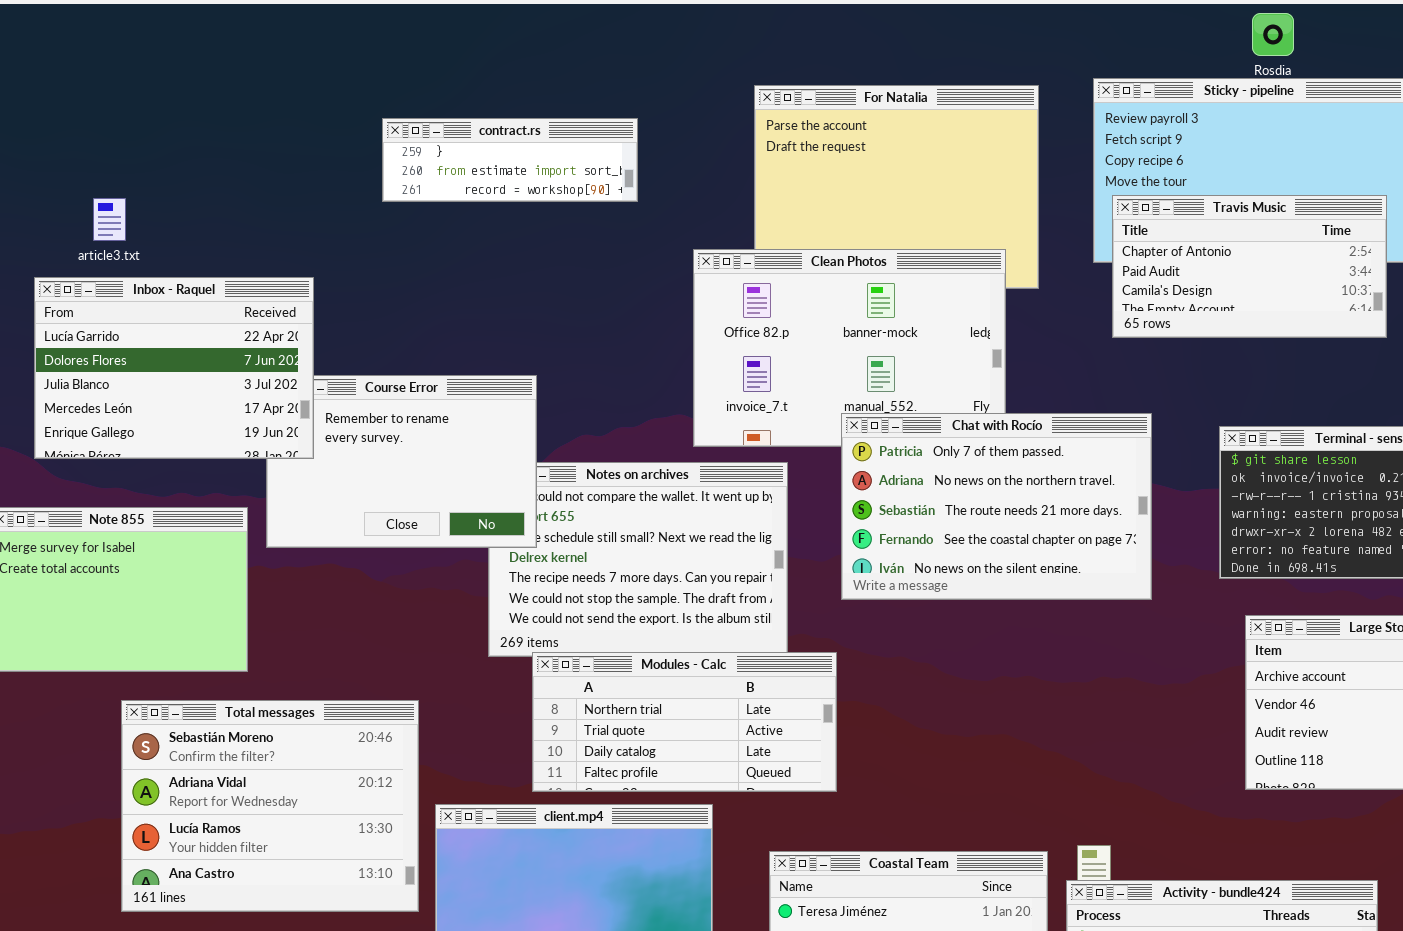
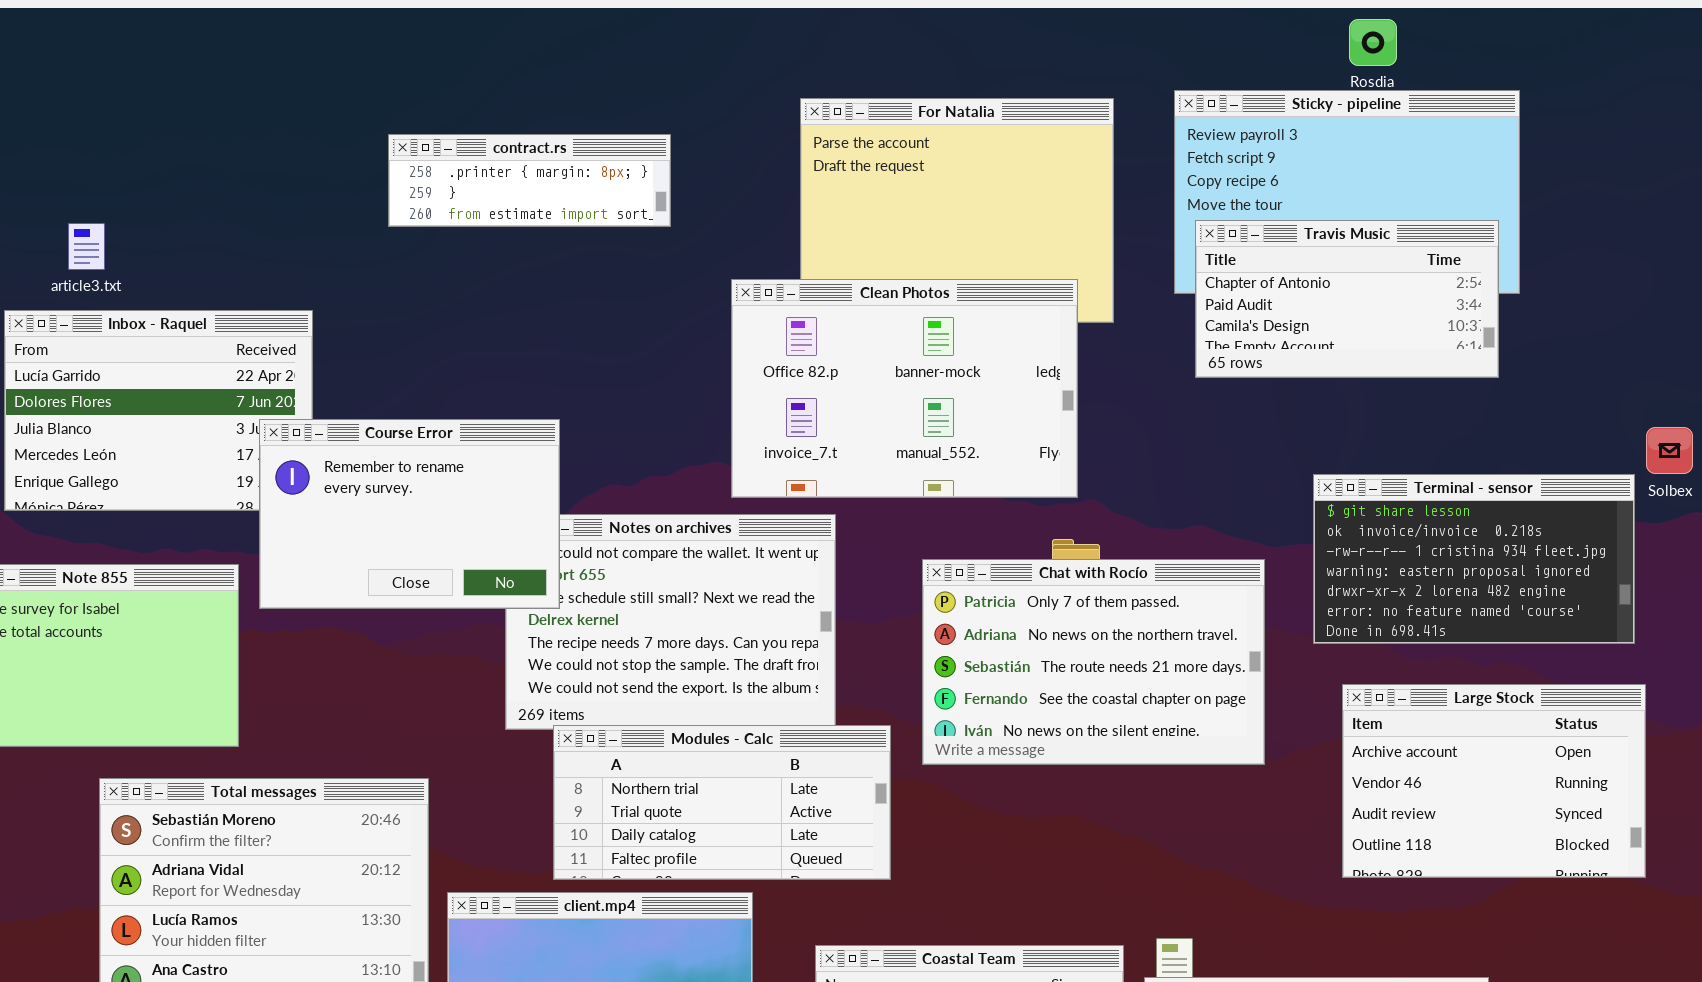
contract.rs: [382,118,638,202] -> [388,134,671,227], scrolled up 1 row
Course Error: [266,375,537,548] -> [259,419,560,609], raised
Chat with Rocío: [841,413,1152,600] -> [922,559,1265,765], moved

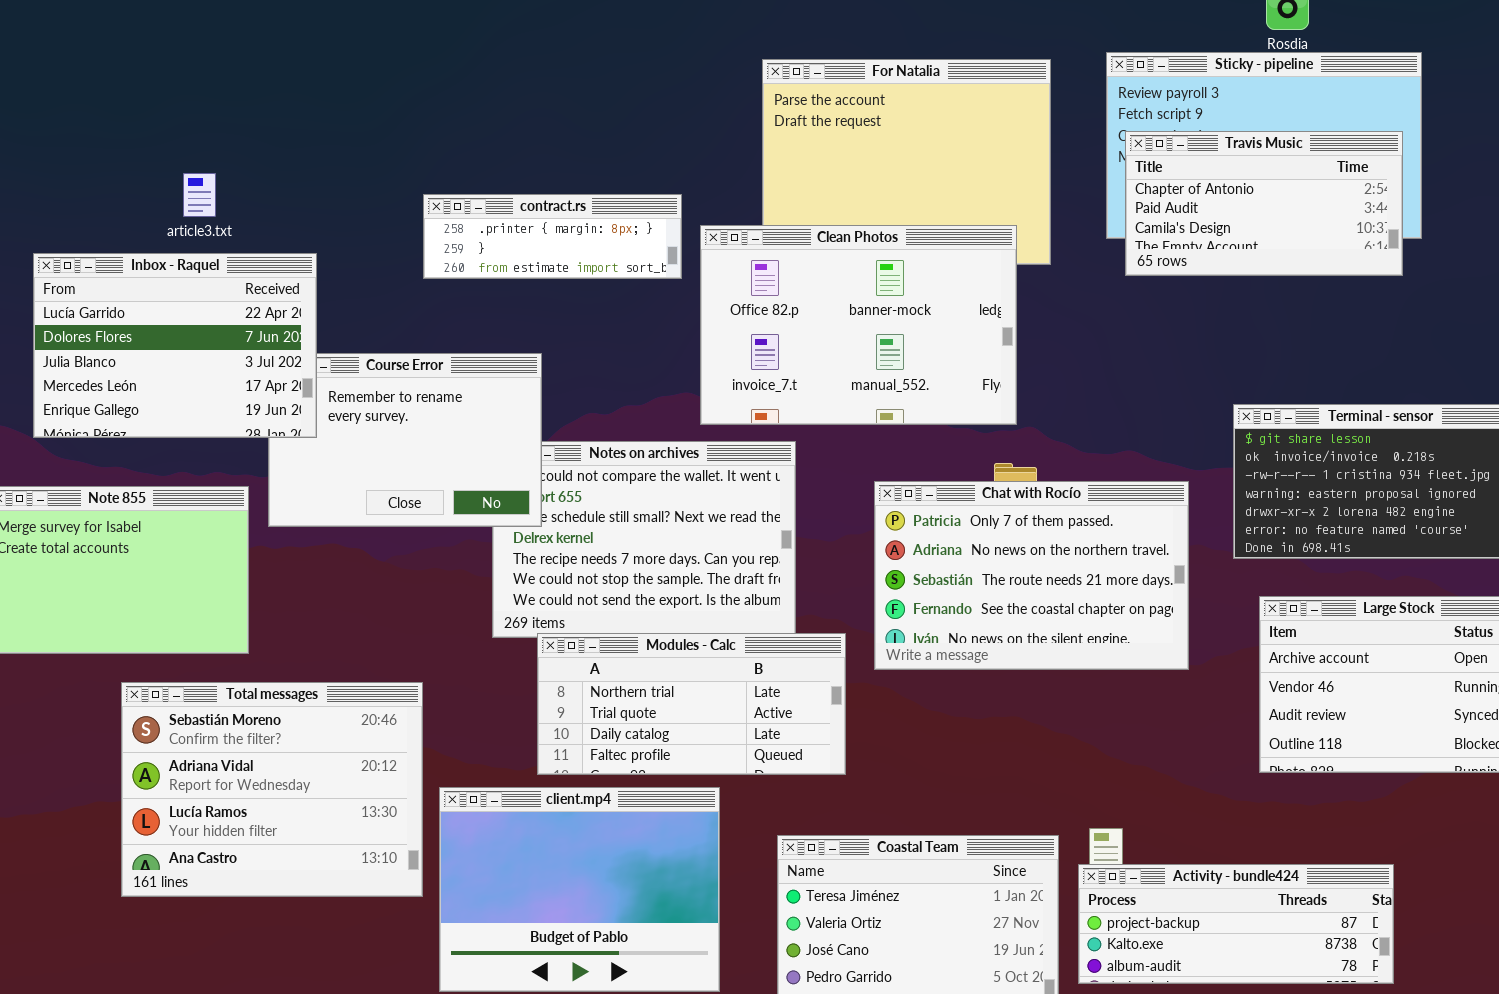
contract.rs: [388,134,671,227] -> [423,194,682,279], moved
Travis Music: [1195,220,1499,378] -> [1125,131,1403,276], moved
article3.txt: [68,223,105,270] -> [183,173,216,217], moved
Inbox - Raquel: [4,310,313,511] -> [33,253,317,438], raised

